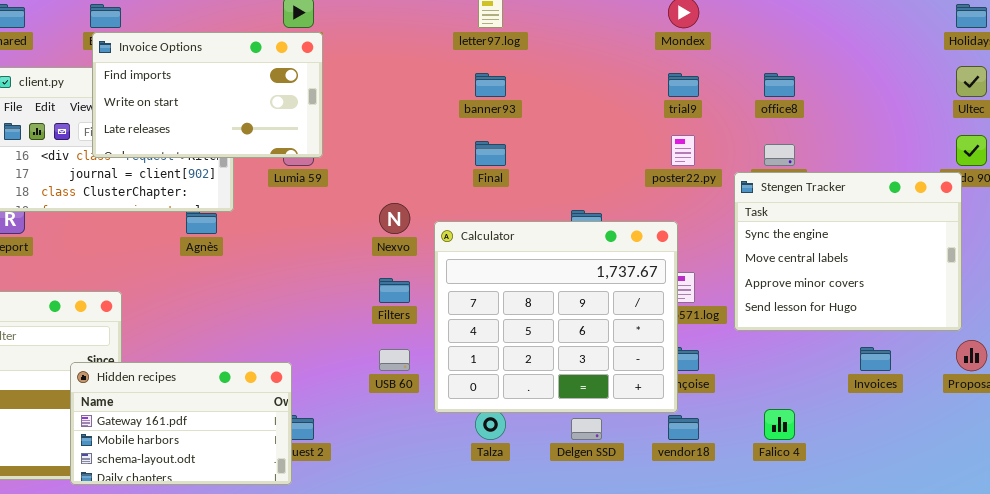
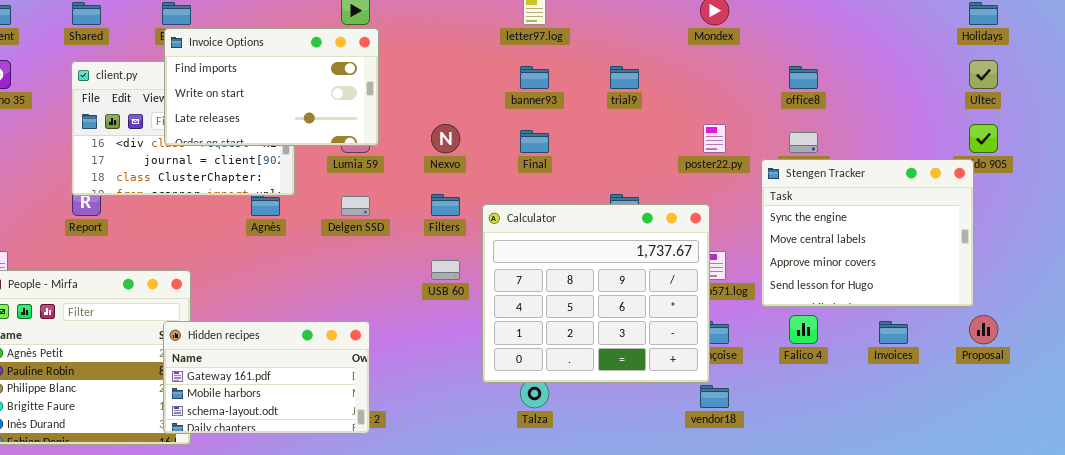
trial9: [668,73,699,97] -> [610,66,639,89], moved
Nexvo: [379,203,410,234] -> [431,124,460,153], moved
Filters: [379,278,410,303] -> [431,194,460,216], moved
USB 60: [379,349,410,371] -> [431,260,460,280], moved
Hidden recipes: [70,362,292,485] -> [163,321,370,434], moved
Falico 4: [764,409,795,440] -> [789,315,818,344], moved
Delgen SSD: [571,418,602,440] -> [341,196,370,216], moved

